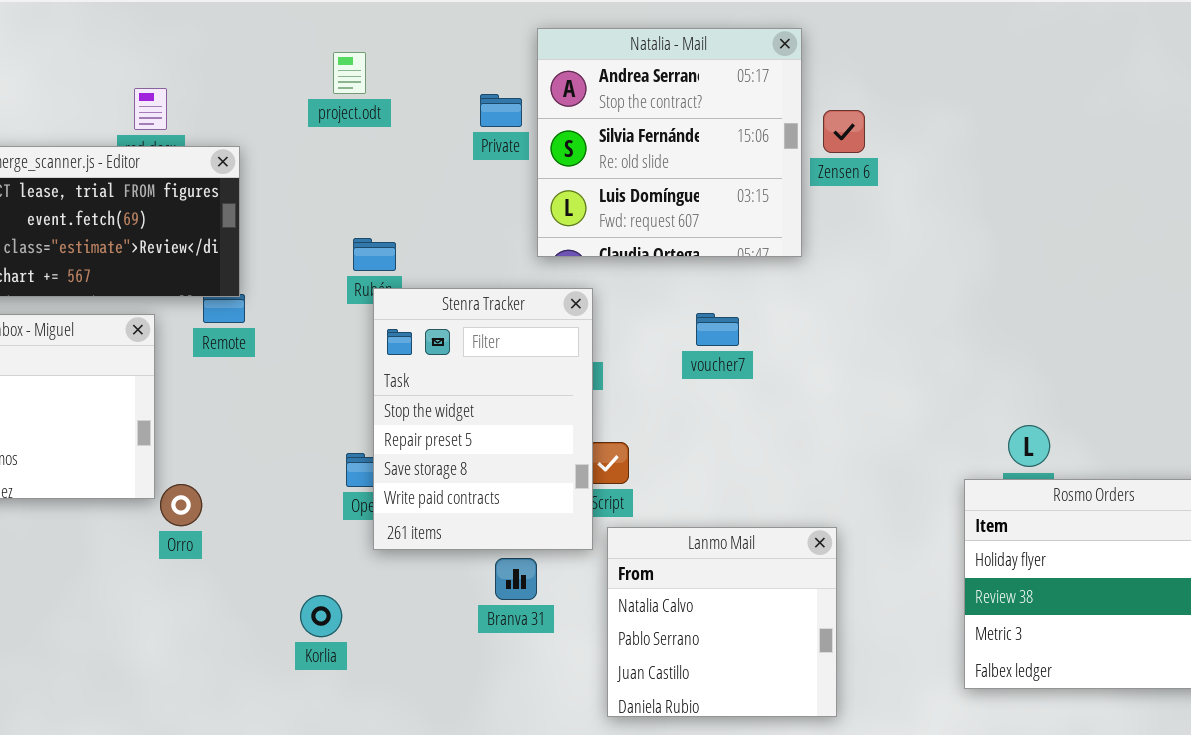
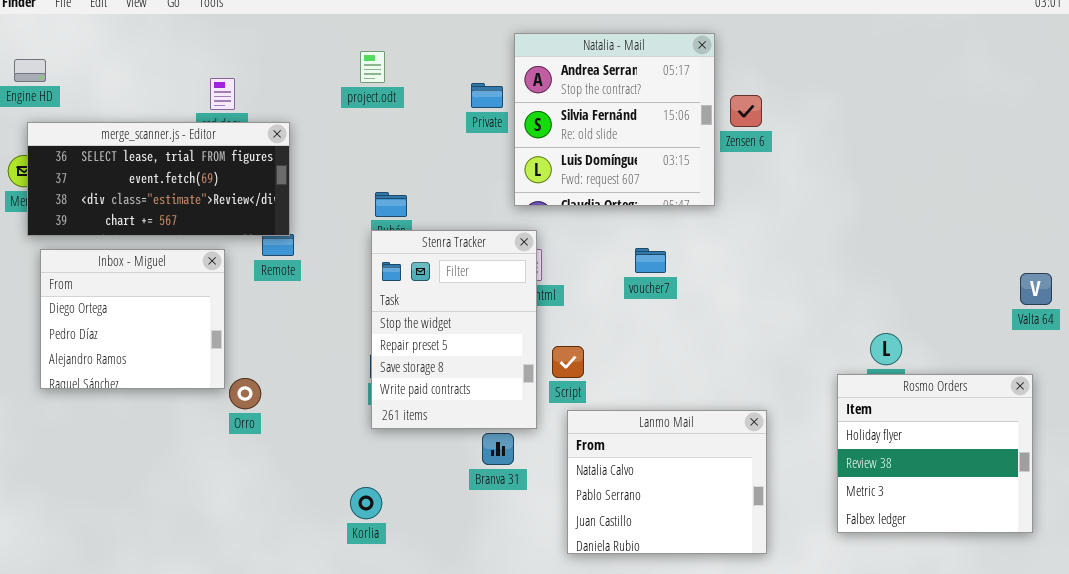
Stenra Tracker: [373,288,593,550] -> [371,230,537,429], moved
Lanmo Mail: [607,527,837,717] -> [567,410,767,554], resized
Korlia: [300,595,342,637] -> [350,487,382,519], moved

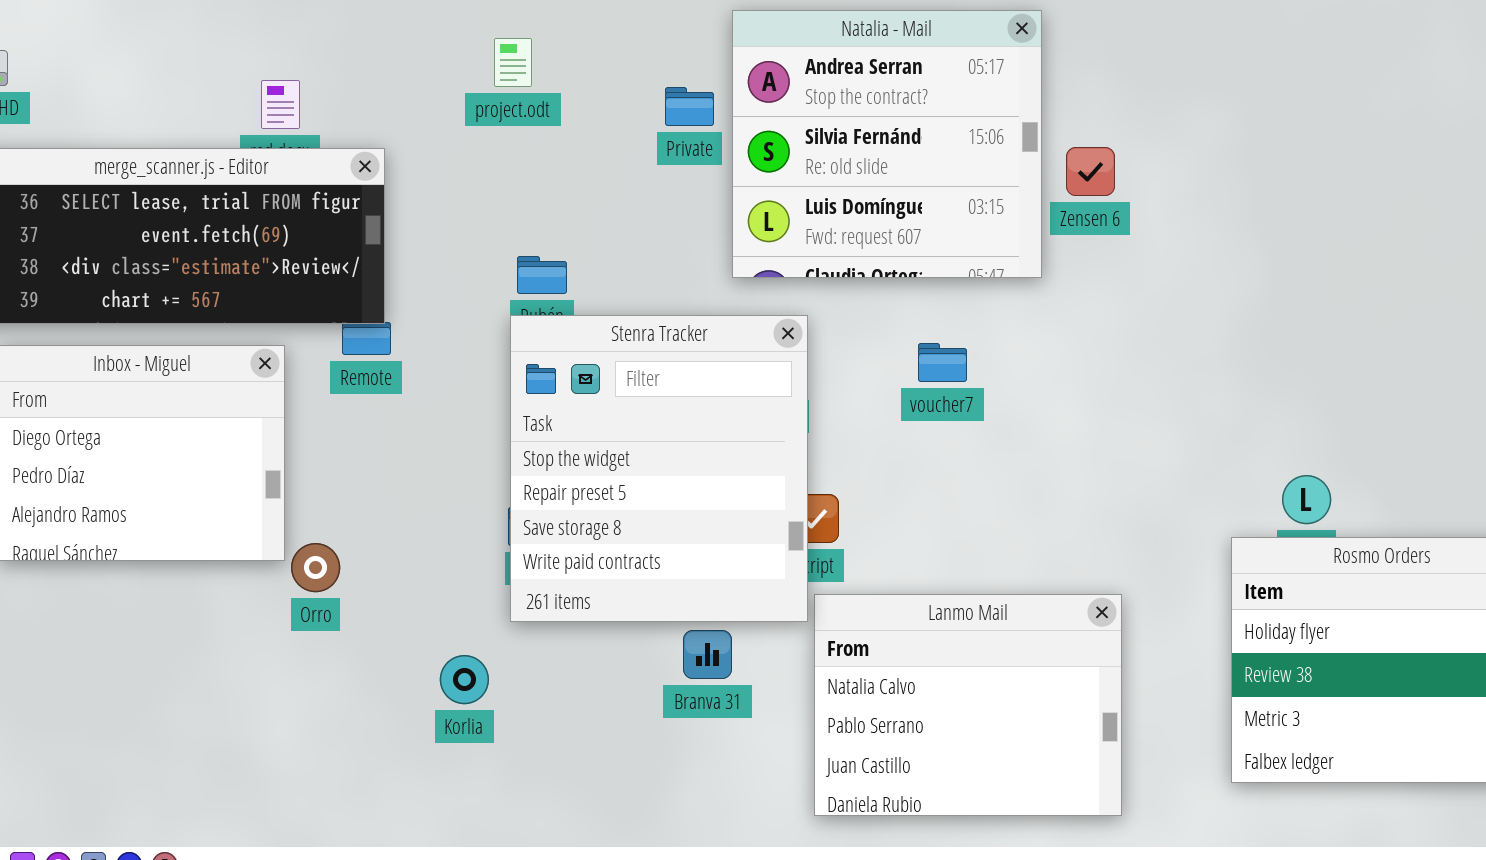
Zensen 6: [730,95,762,127] -> [1066,147,1115,196], moved
Stenra Tracker: [371,230,537,429] -> [510,315,808,622], resized
Korlia: [350,487,382,519] -> [440,655,489,704], moved

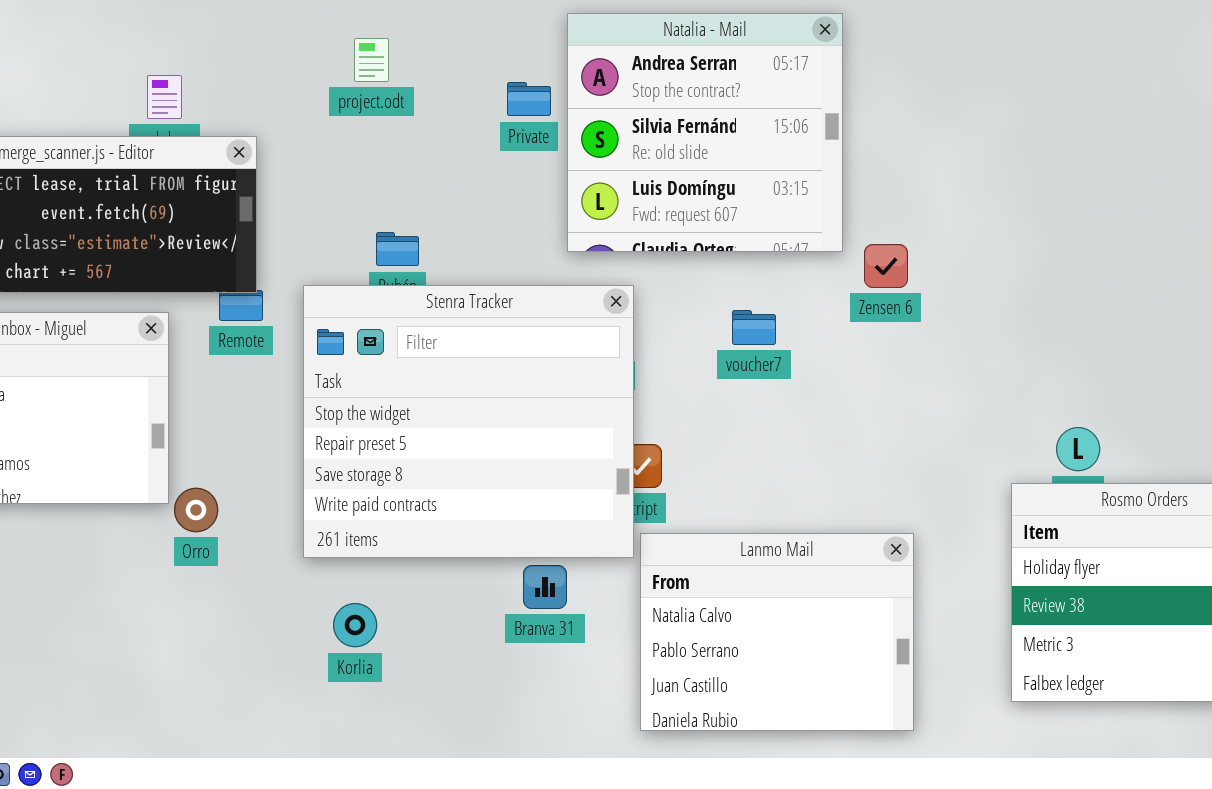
Zensen 6: [1066,147,1115,196] -> [864,244,908,288], moved
Stenra Tracker: [510,315,808,622] -> [303,285,634,558], resized
Korlia: [440,655,489,704] -> [333,603,377,647], moved

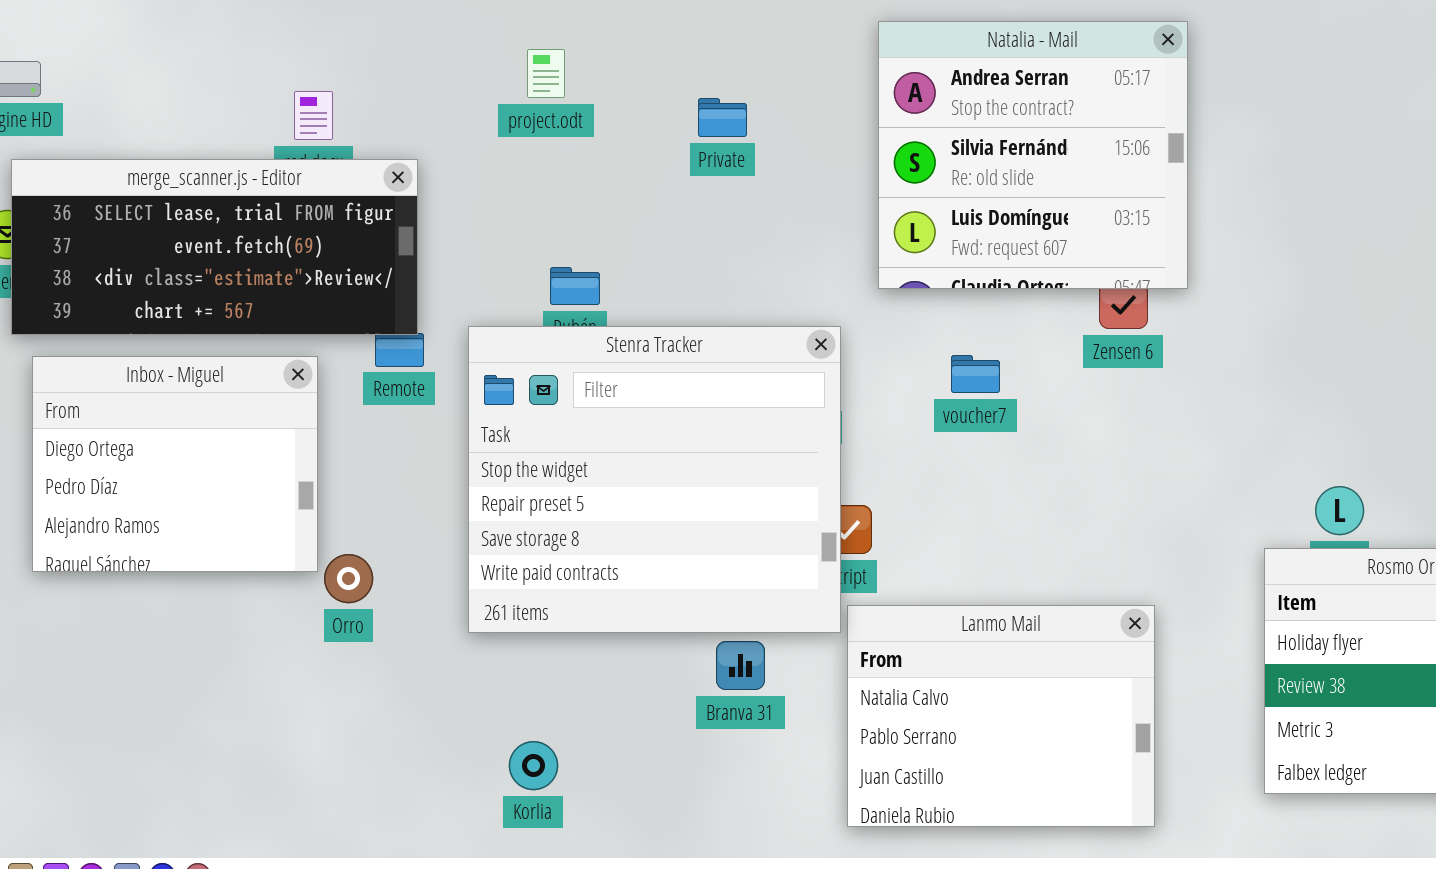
Natalia - Mail: [567,13,843,252] -> [878,21,1188,289], moved
Korlia: [333,603,377,647] -> [509,741,558,790], moved

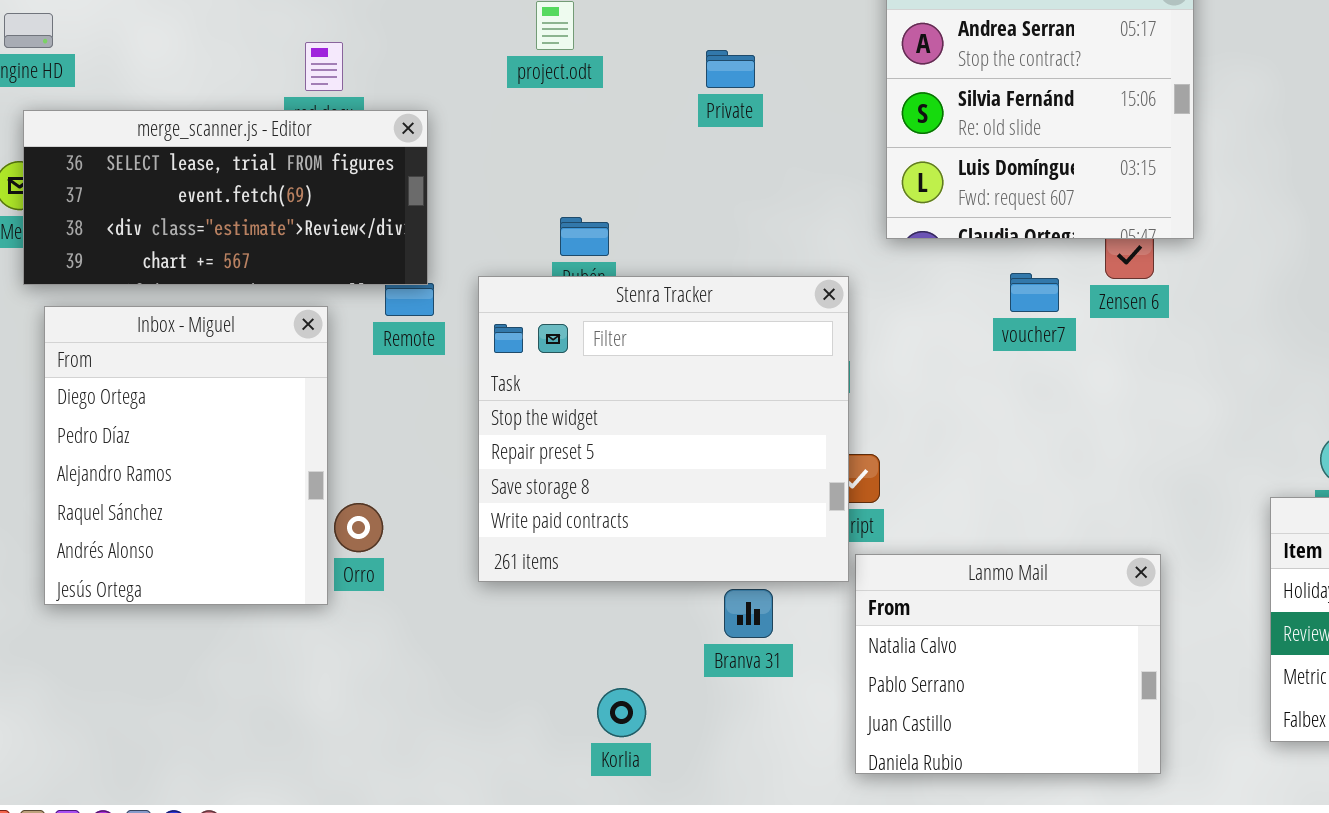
voucher7: [951,355,1000,393] -> [1010,273,1059,312], moved
Inbox - Miguel: [32,356,318,572] -> [44,306,328,605], resized
Korlia: [509,741,558,790] -> [597,688,646,737], moved

